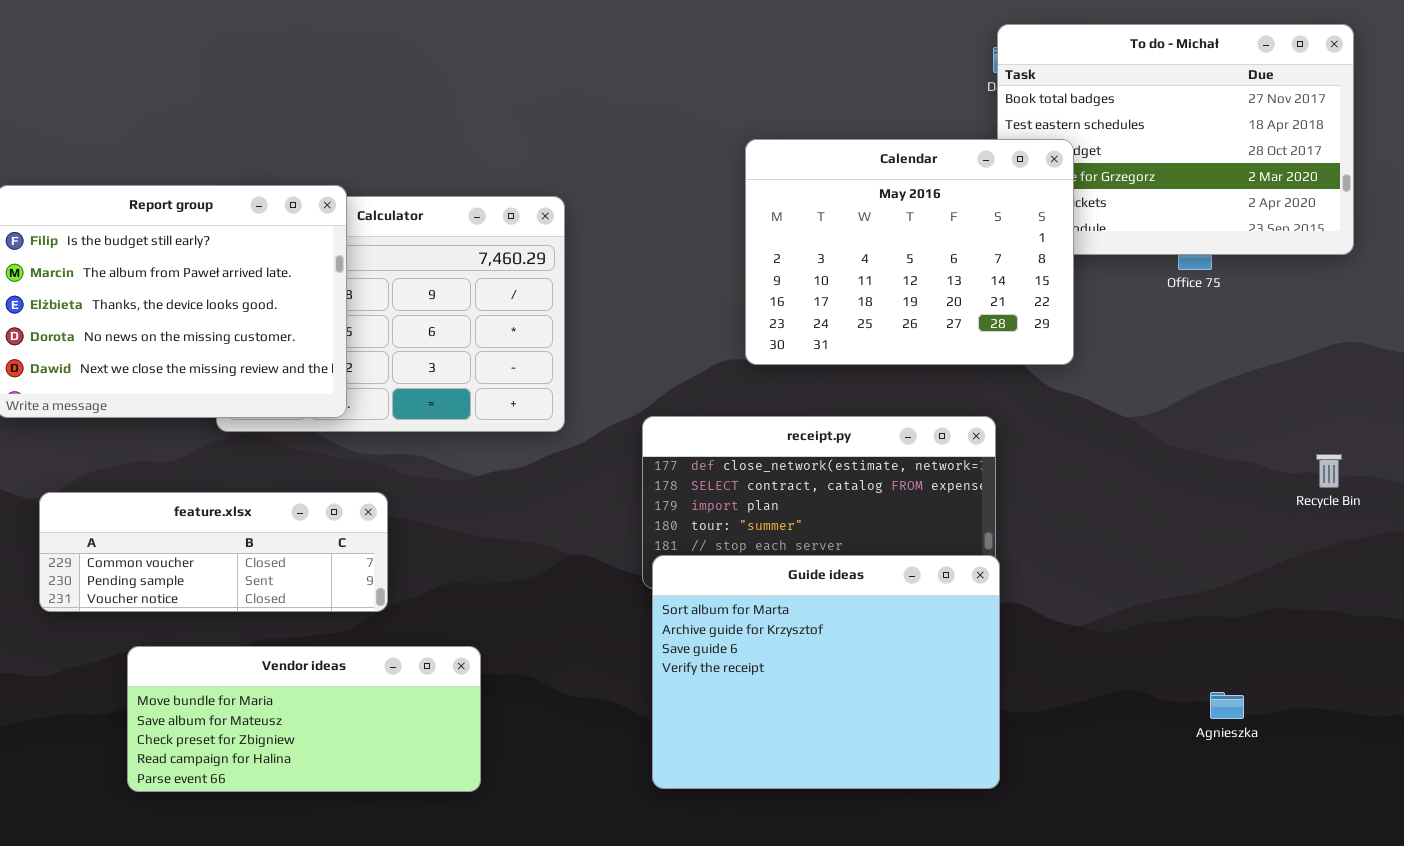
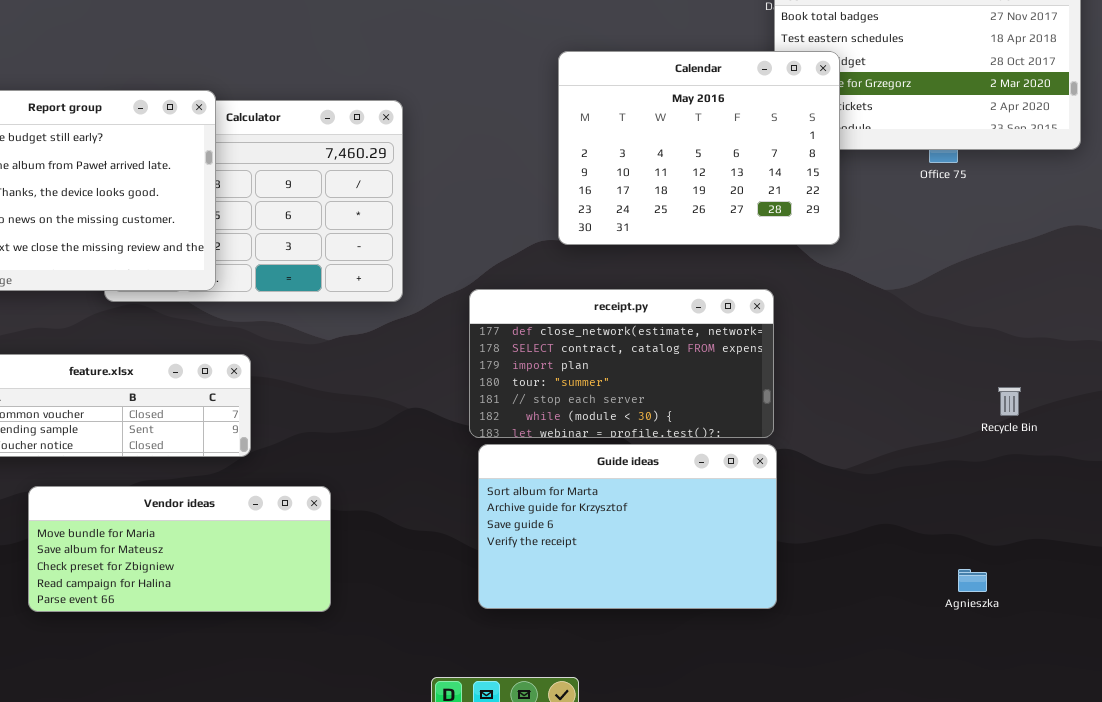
Recycle Bin: [1316,454,1342,488] -> [998,387,1021,416], moved
Guide ideas: [652,555,1000,789] -> [478,444,777,609], resized
Agnieszka: [1210,692,1244,719] -> [958,569,987,592], moved

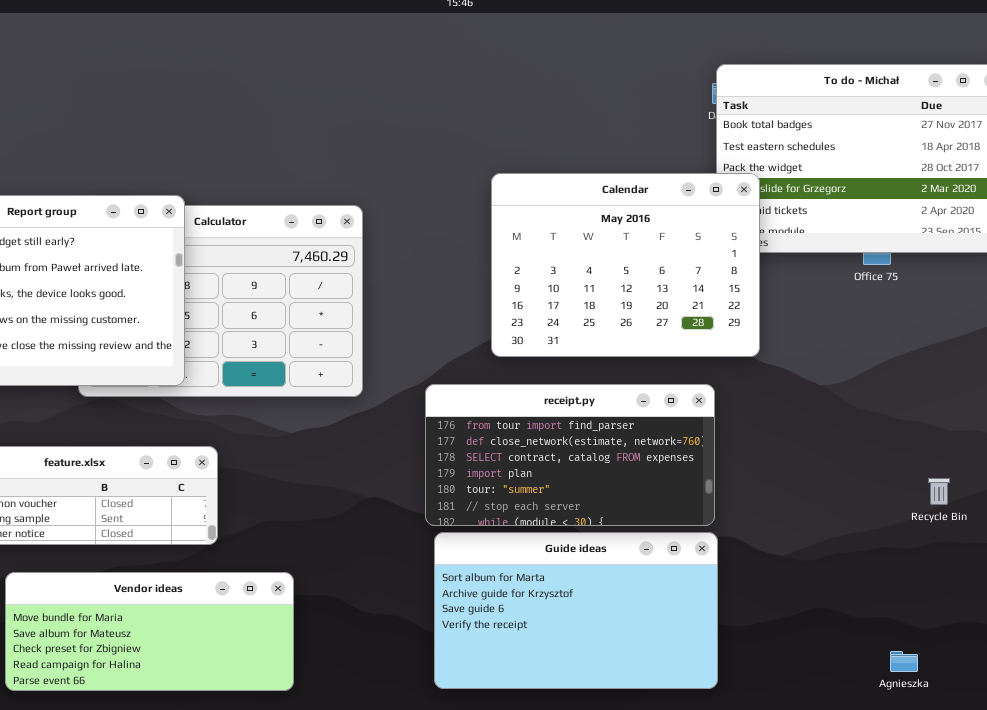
Calendar: [558,51,840,245] -> [491,173,760,357], moved
receipt.py: [469,289,774,438] -> [425,384,715,526], scrolled up 1 row

